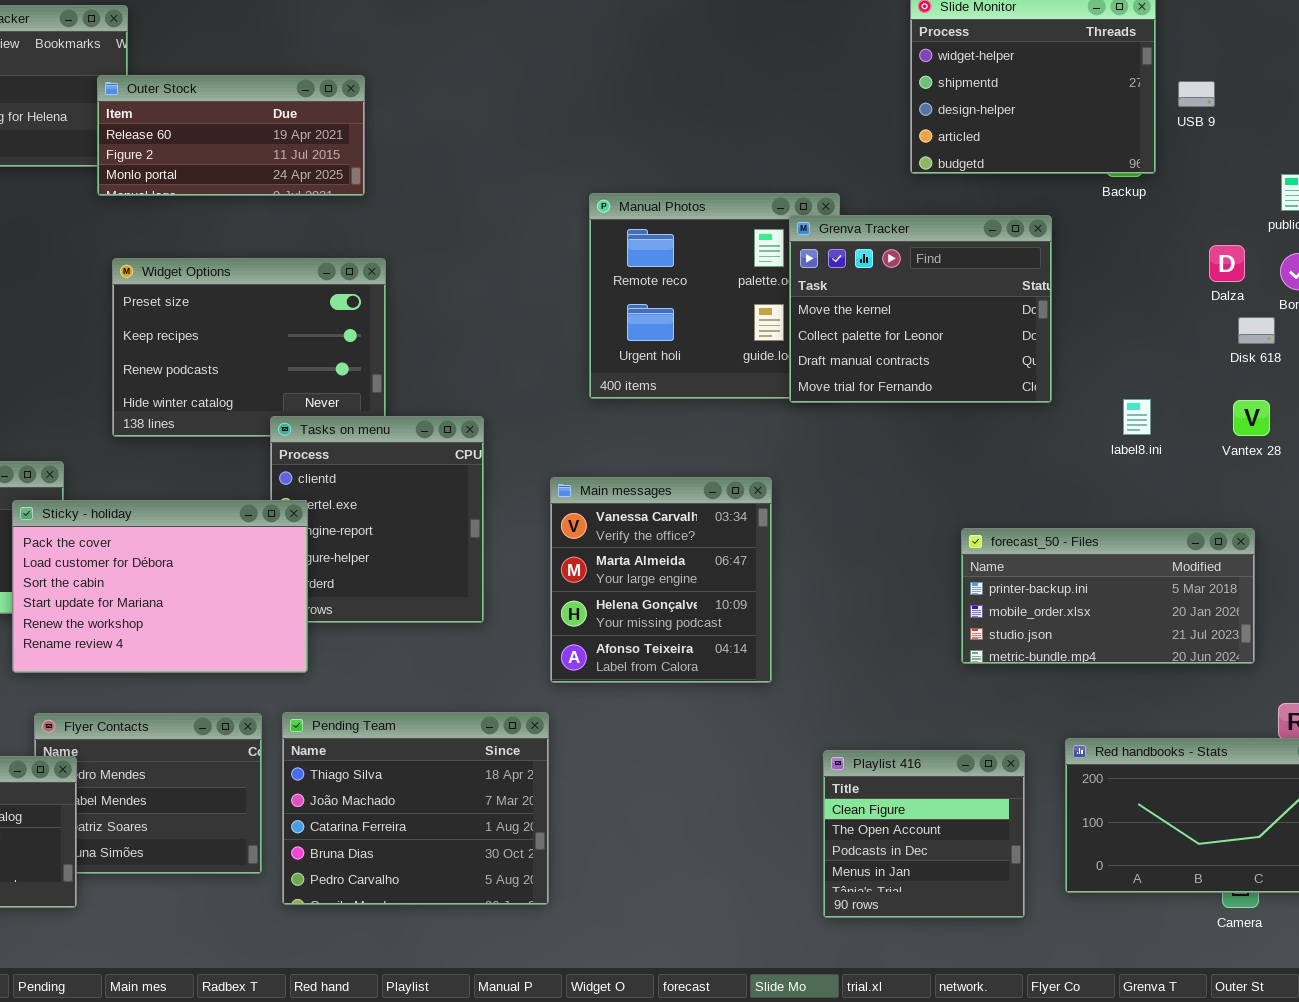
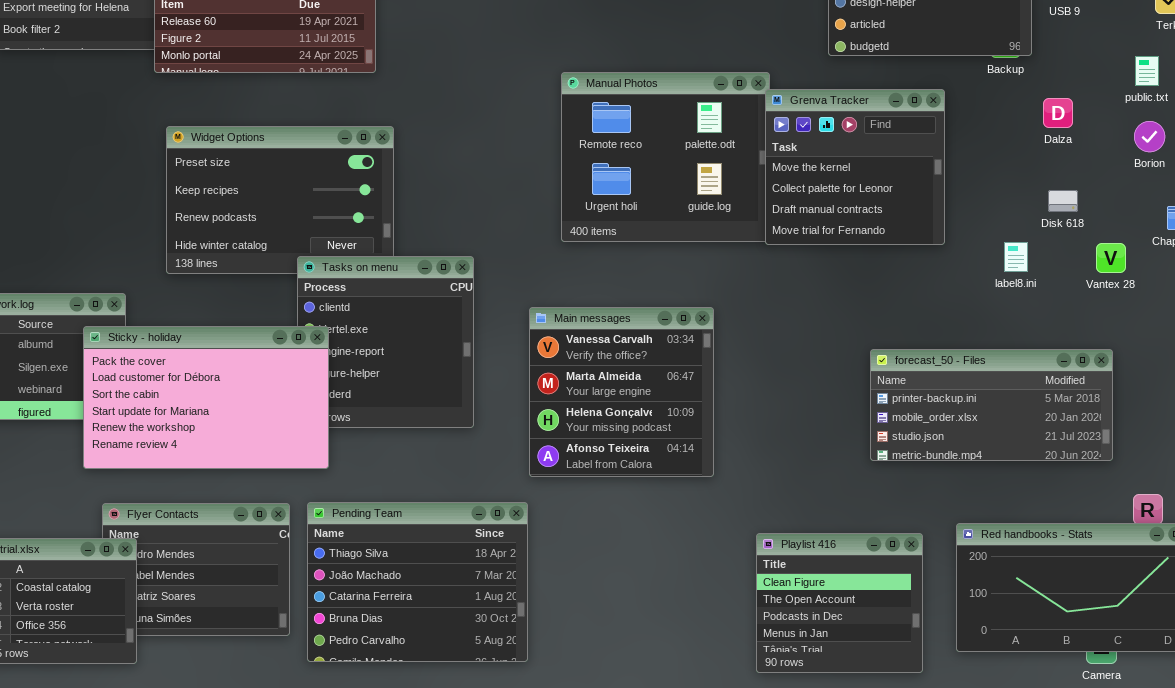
Grenva Tracker: [789,215,1052,403] -> [765,89,945,245], resized
Dalza: [1209,245,1245,282] -> [1043,98,1073,128], moved
Disk 618: [1238,317,1275,344] -> [1048,190,1078,212], moved

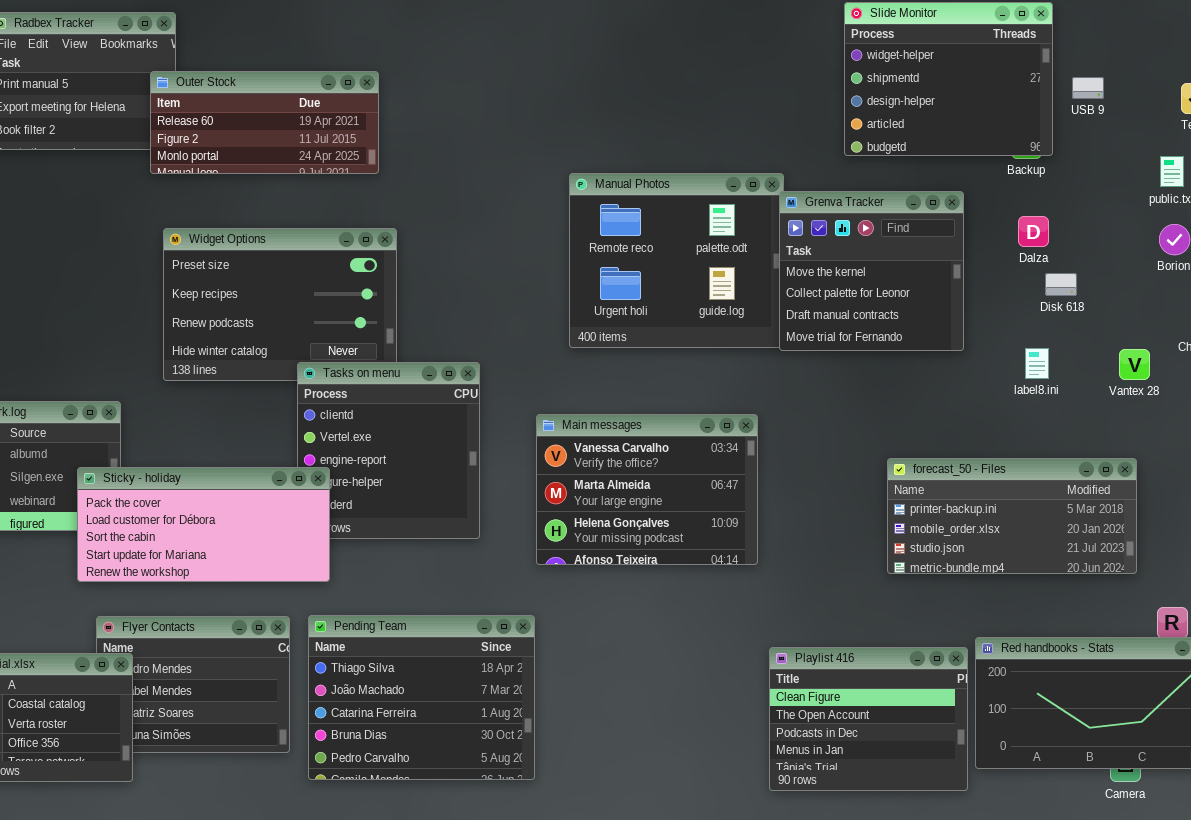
Dalza: [1043,98,1073,128] -> [1018,216,1049,247], moved
Disk 618: [1048,190,1078,212] -> [1045,273,1077,296], moved
Main messages: [529,307,714,477] -> [536,414,758,565], resized
Sticky - holiday: [83,326,329,469] -> [77,467,330,582], resized
Playlist 416: [756,533,923,673] -> [769,647,968,791], resized

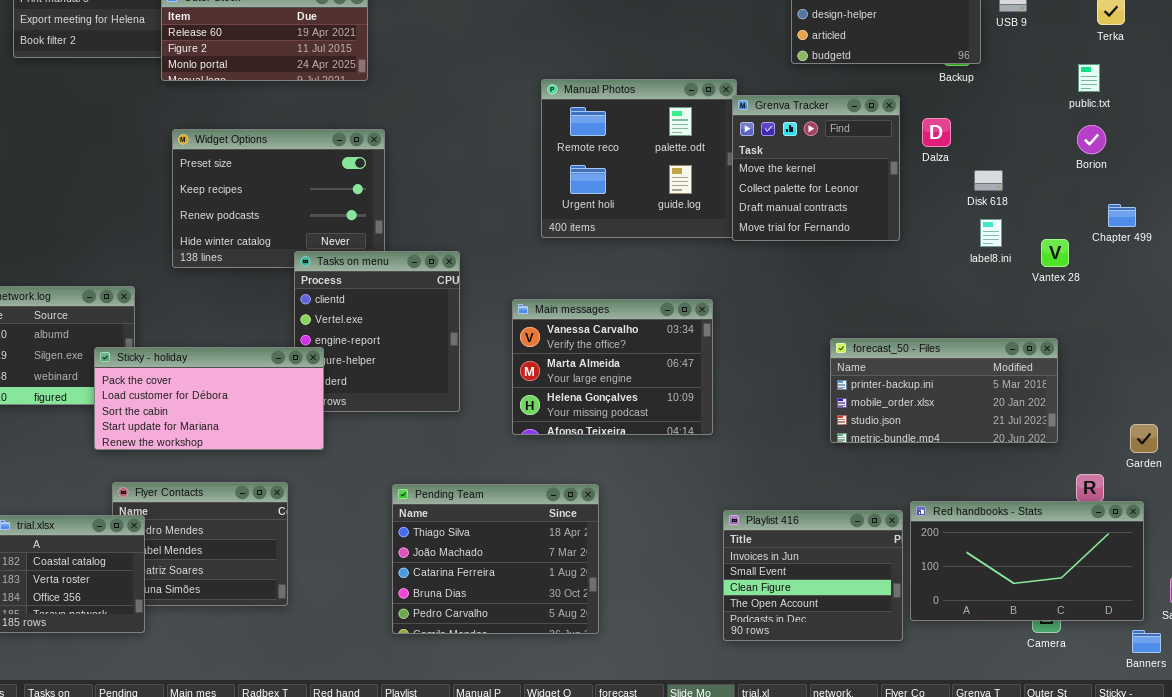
Dalza: [1018,216,1049,247] -> [922,118,951,147], moved
label8.ini: [1025,348,1049,379] -> [980,219,1002,247], moved
Pending Team: [308,615,535,780] -> [392,484,599,634], moved
Playlist 416: [769,647,968,791] -> [723,510,903,641], scrolled up 2 rows

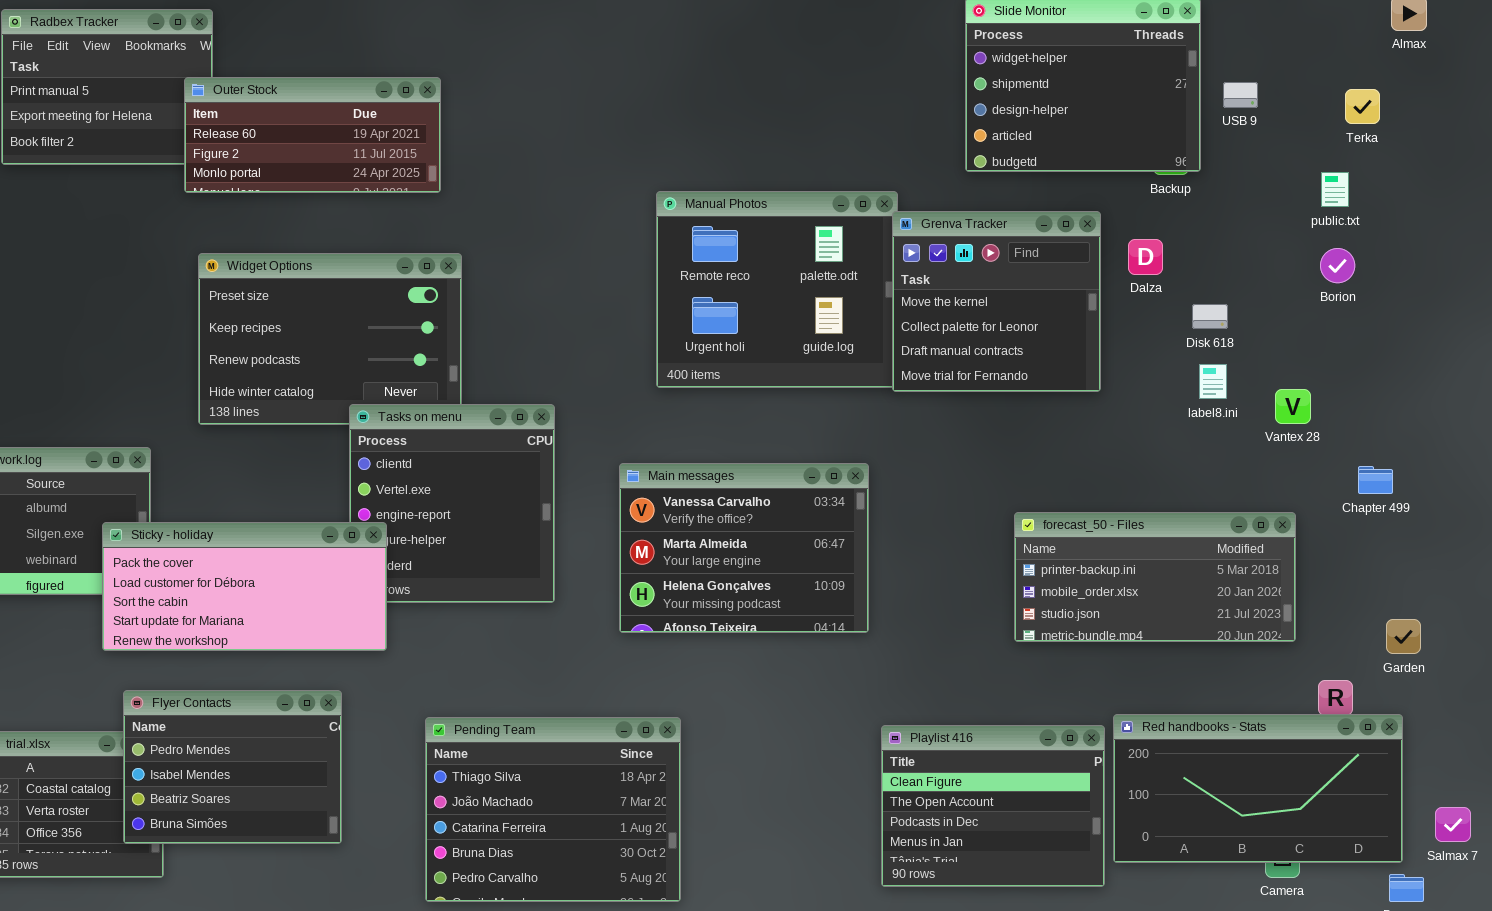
Chapter 499: [1108,204,1136,227] -> [1358,466,1393,494], moved
Flyer Contacts: [112,482,288,606] -> [123,690,342,844], raised
Pending Team: [392,484,599,634] -> [425,717,681,902], moved
Playlist 416: [723,510,903,641] -> [881,725,1105,887], scrolled down 2 rows

